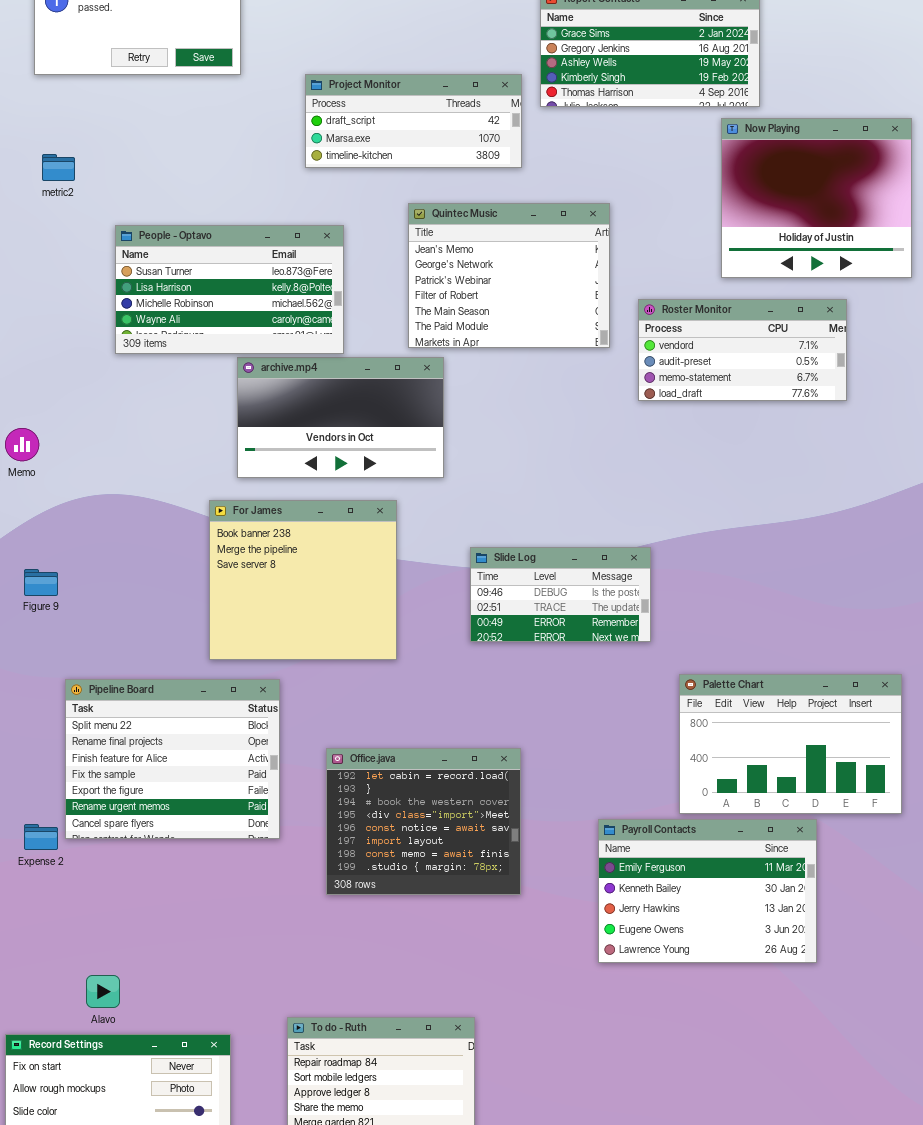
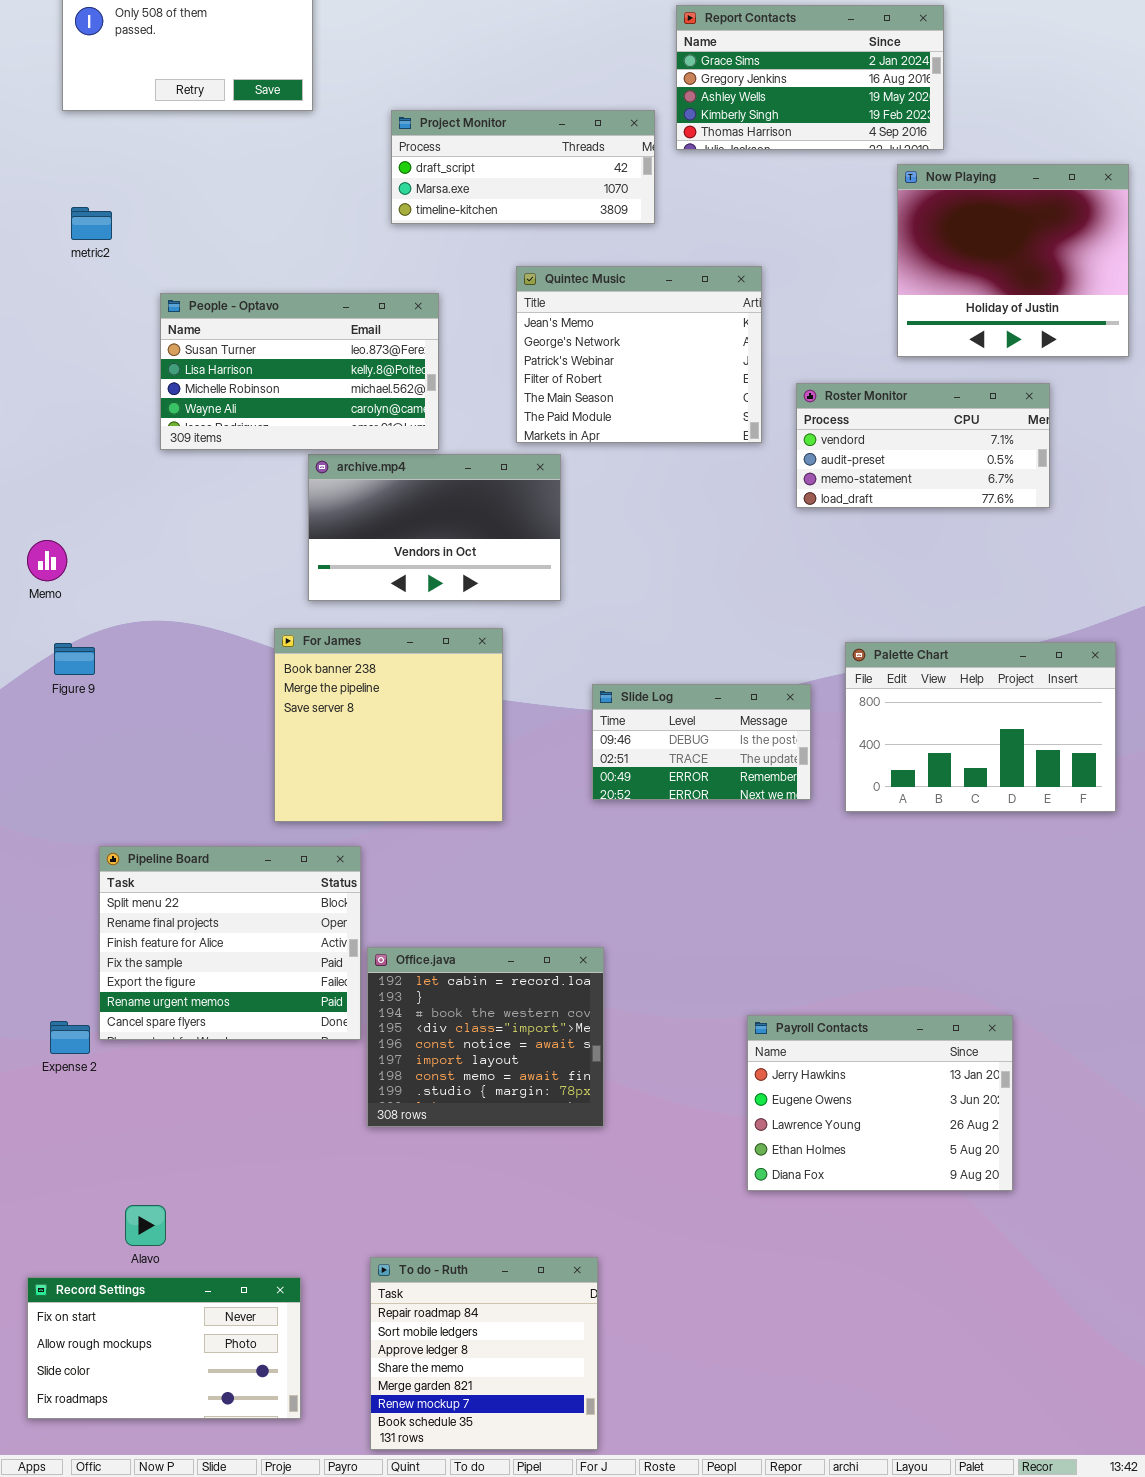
Figure 9: [24,569,58,596] -> [54,643,95,675], moved
Palette Chart: [679,674,902,814] -> [845,642,1116,812], moved
Office.java: [326,748,521,895] -> [367,947,604,1127], moved
Payroll Contacts: [598,819,817,963] -> [747,1015,1013,1191], scrolled down 2 rows

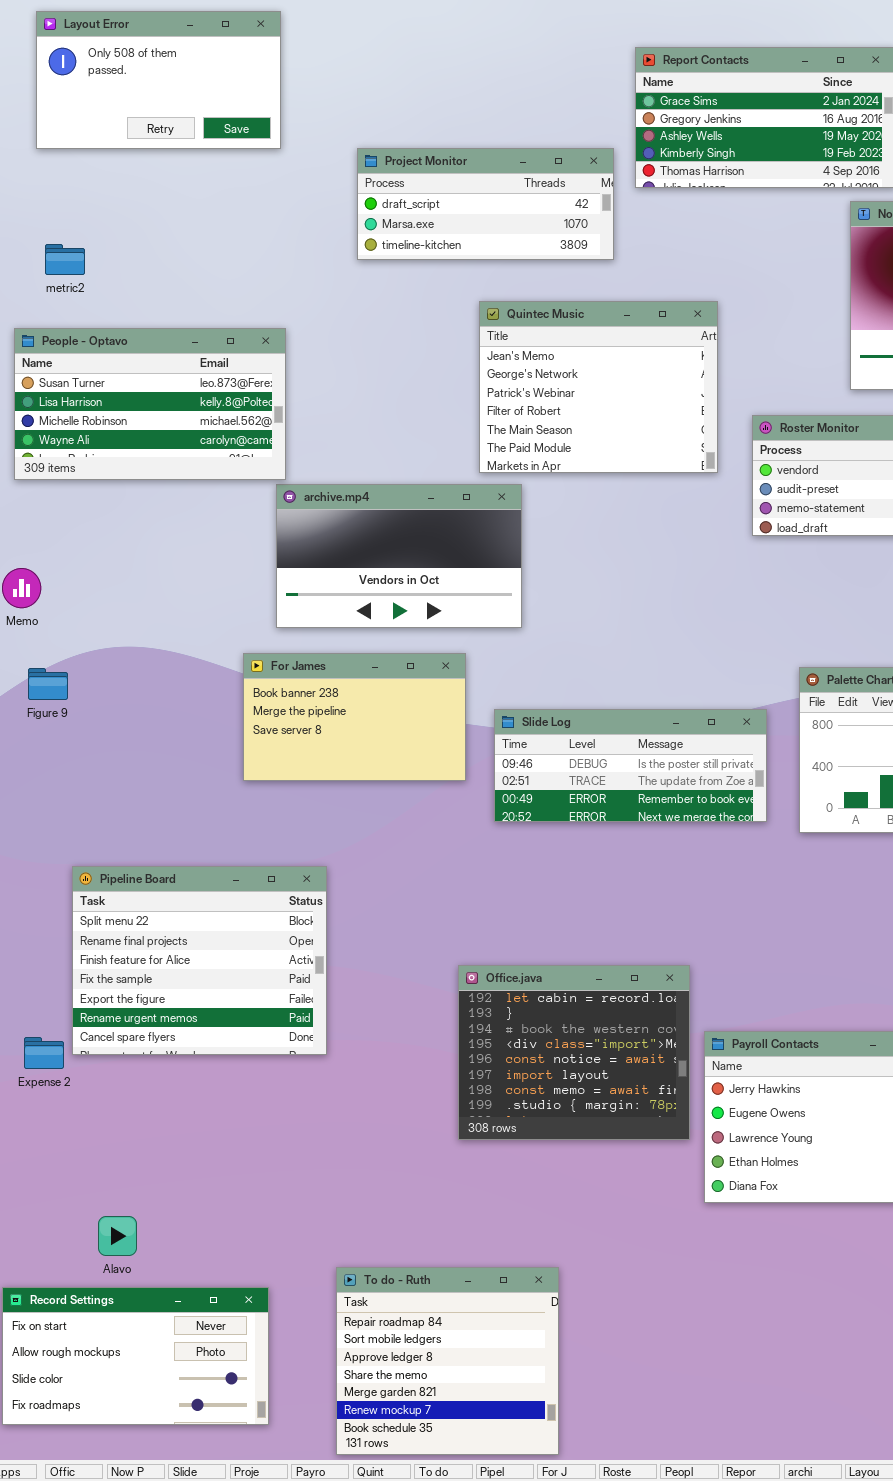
People - Optavo: [160,293,439,450] -> [14,328,286,480], moved
For James: [274,628,503,822] -> [243,653,466,781], resized
Slide Log: [592,684,811,800] -> [494,709,767,822], resized
Office.java: [367,947,604,1127] -> [458,965,690,1140], moved

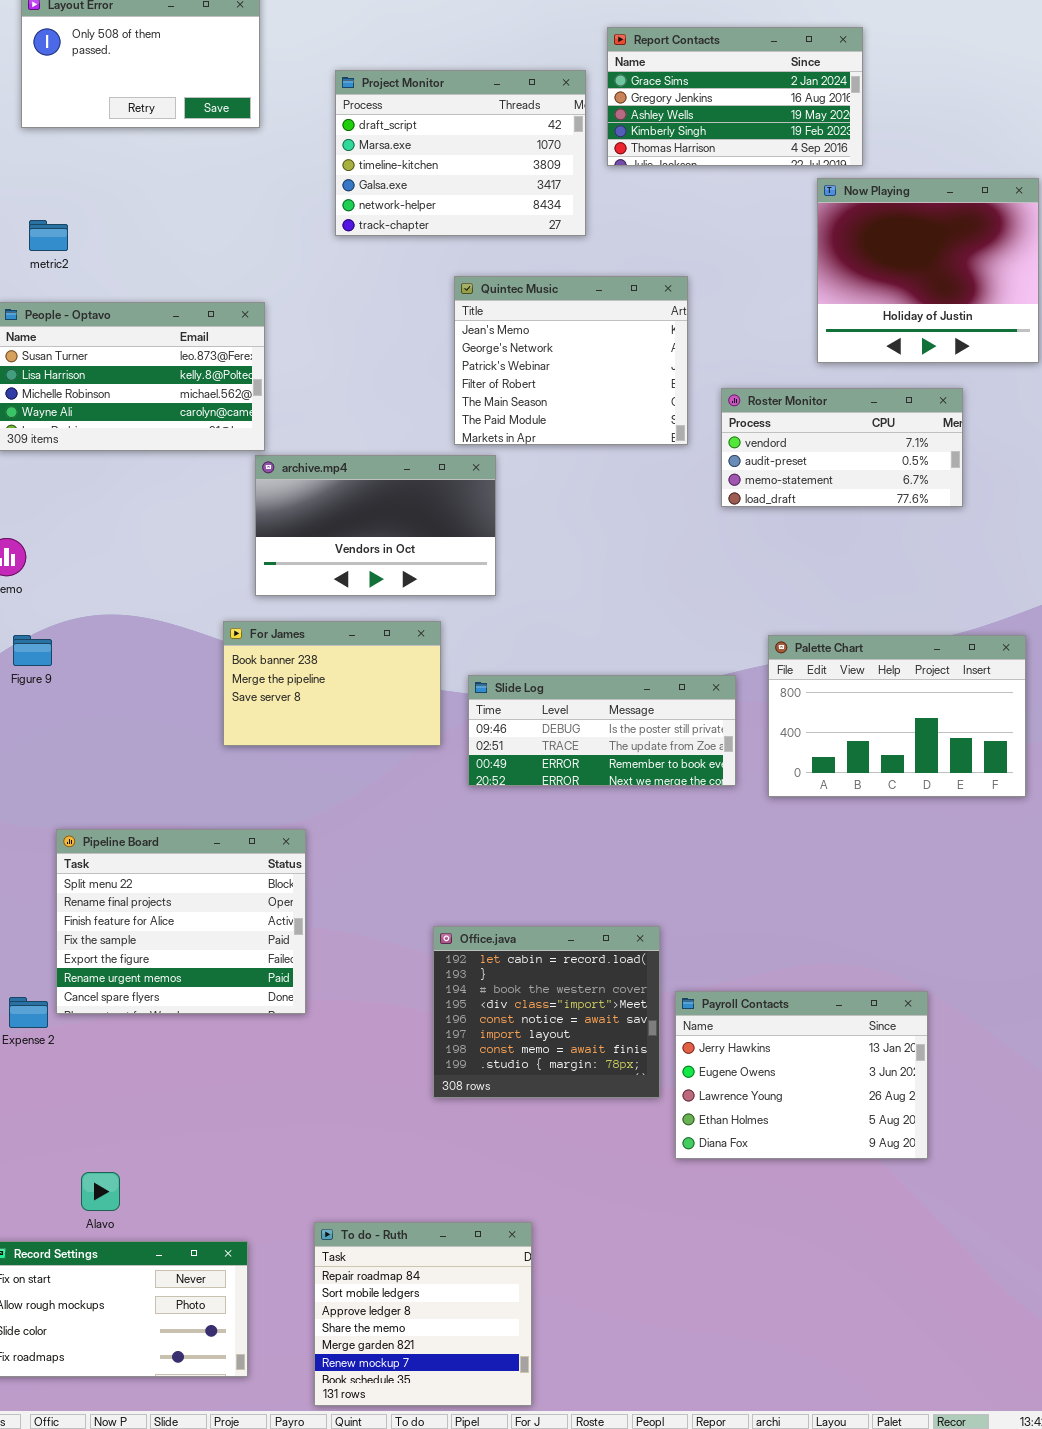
Project Monitor: [357,148,614,260] -> [335,70,586,236], resized

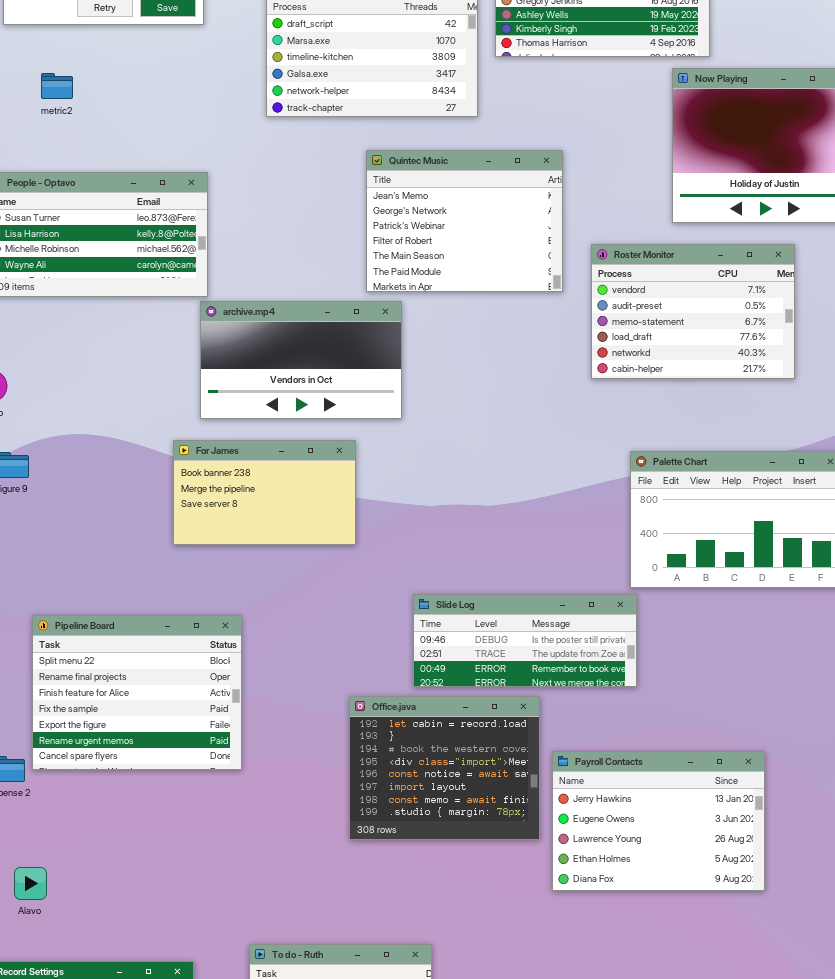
metric2: [29,220,68,251] -> [41,73,73,99], moved
Roster Monitor: [721,388,963,507] -> [591,244,795,379], resized
Slide Log: [468,675,736,786] -> [413,594,637,687], moved
Alavo: [81,1172,120,1211] -> [14,867,47,900], moved

